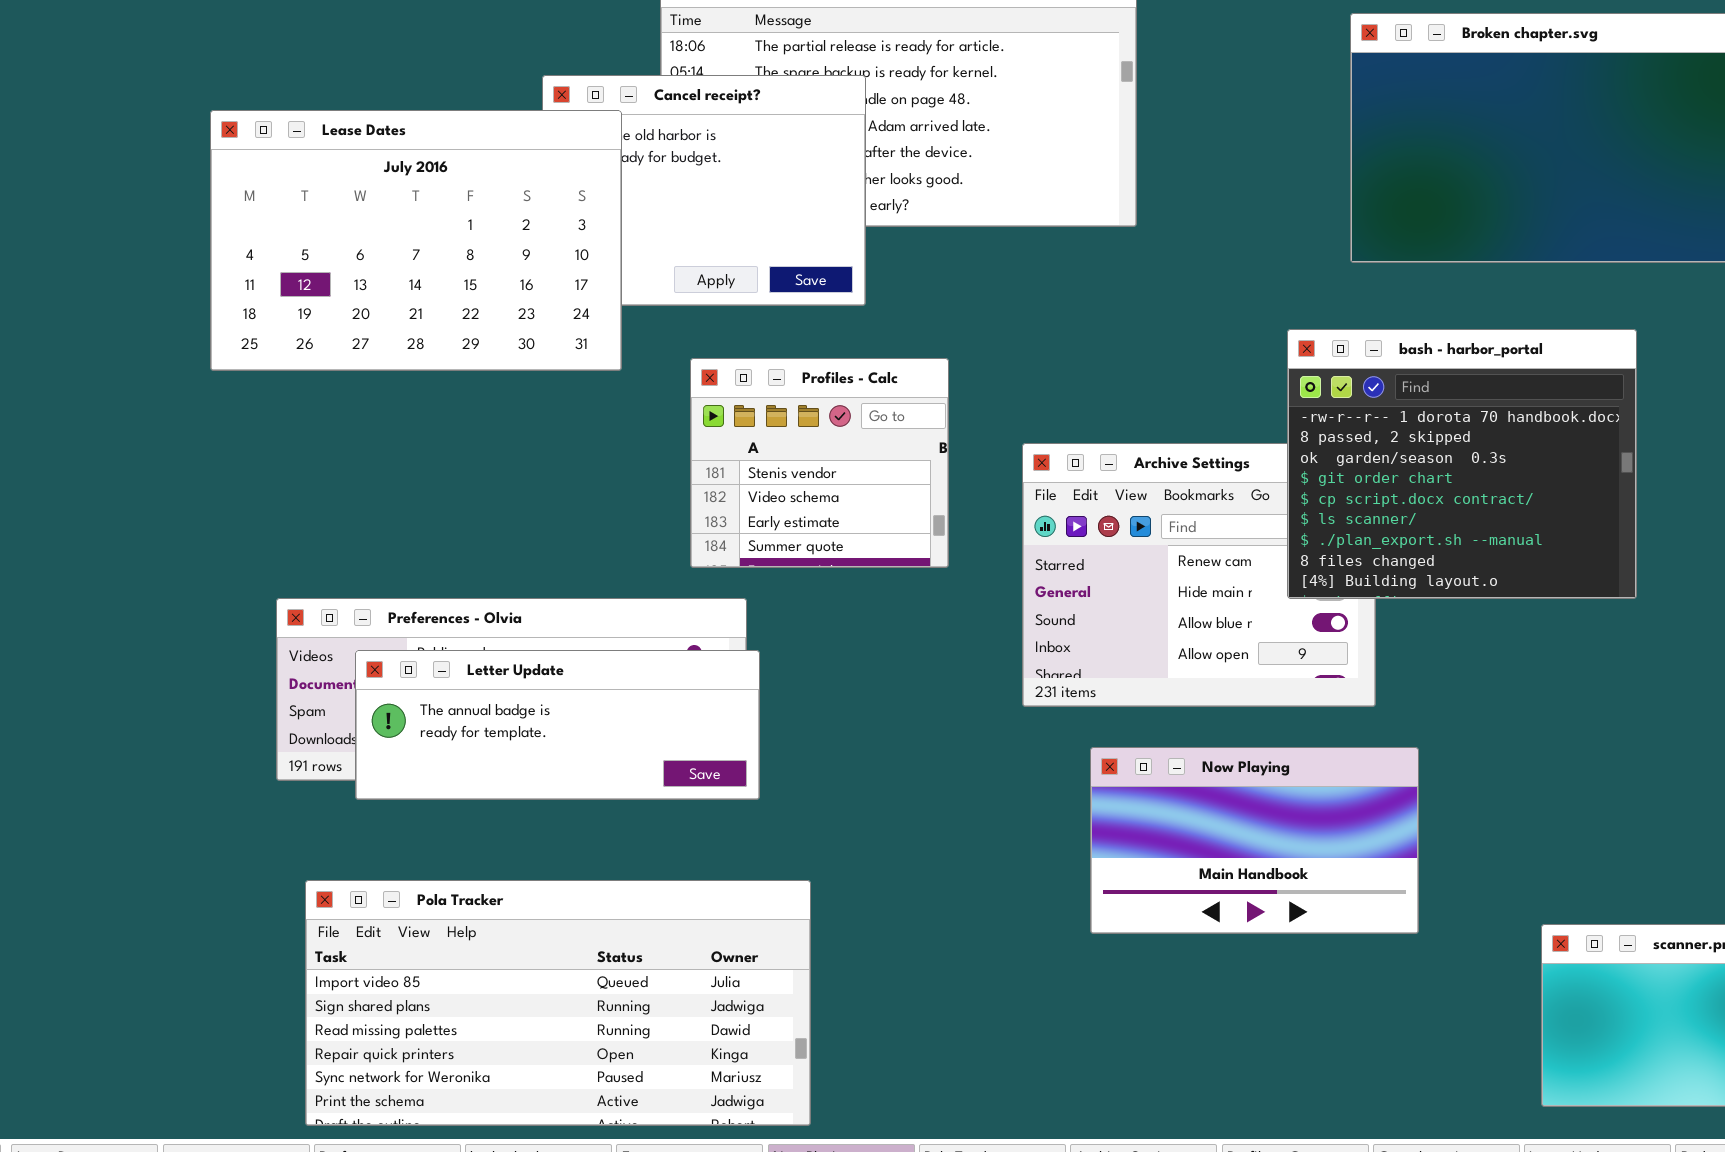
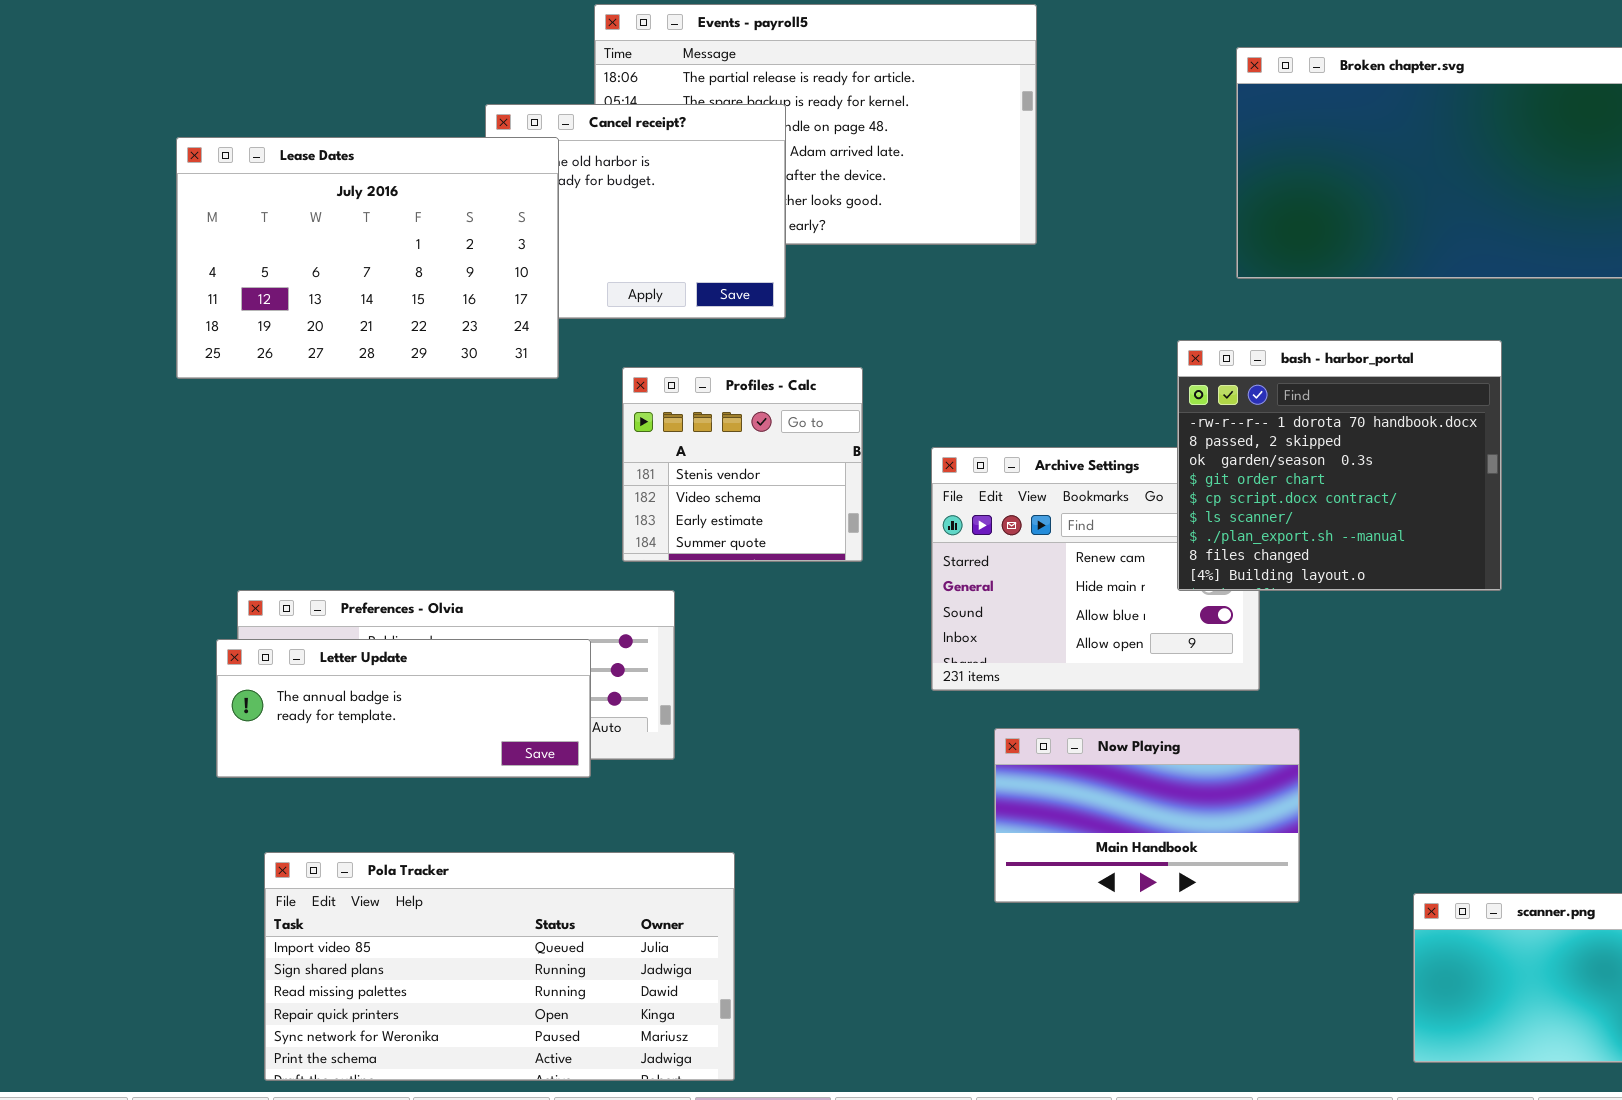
Letter Update: [355,650,760,800] -> [216,639,591,778], moved

